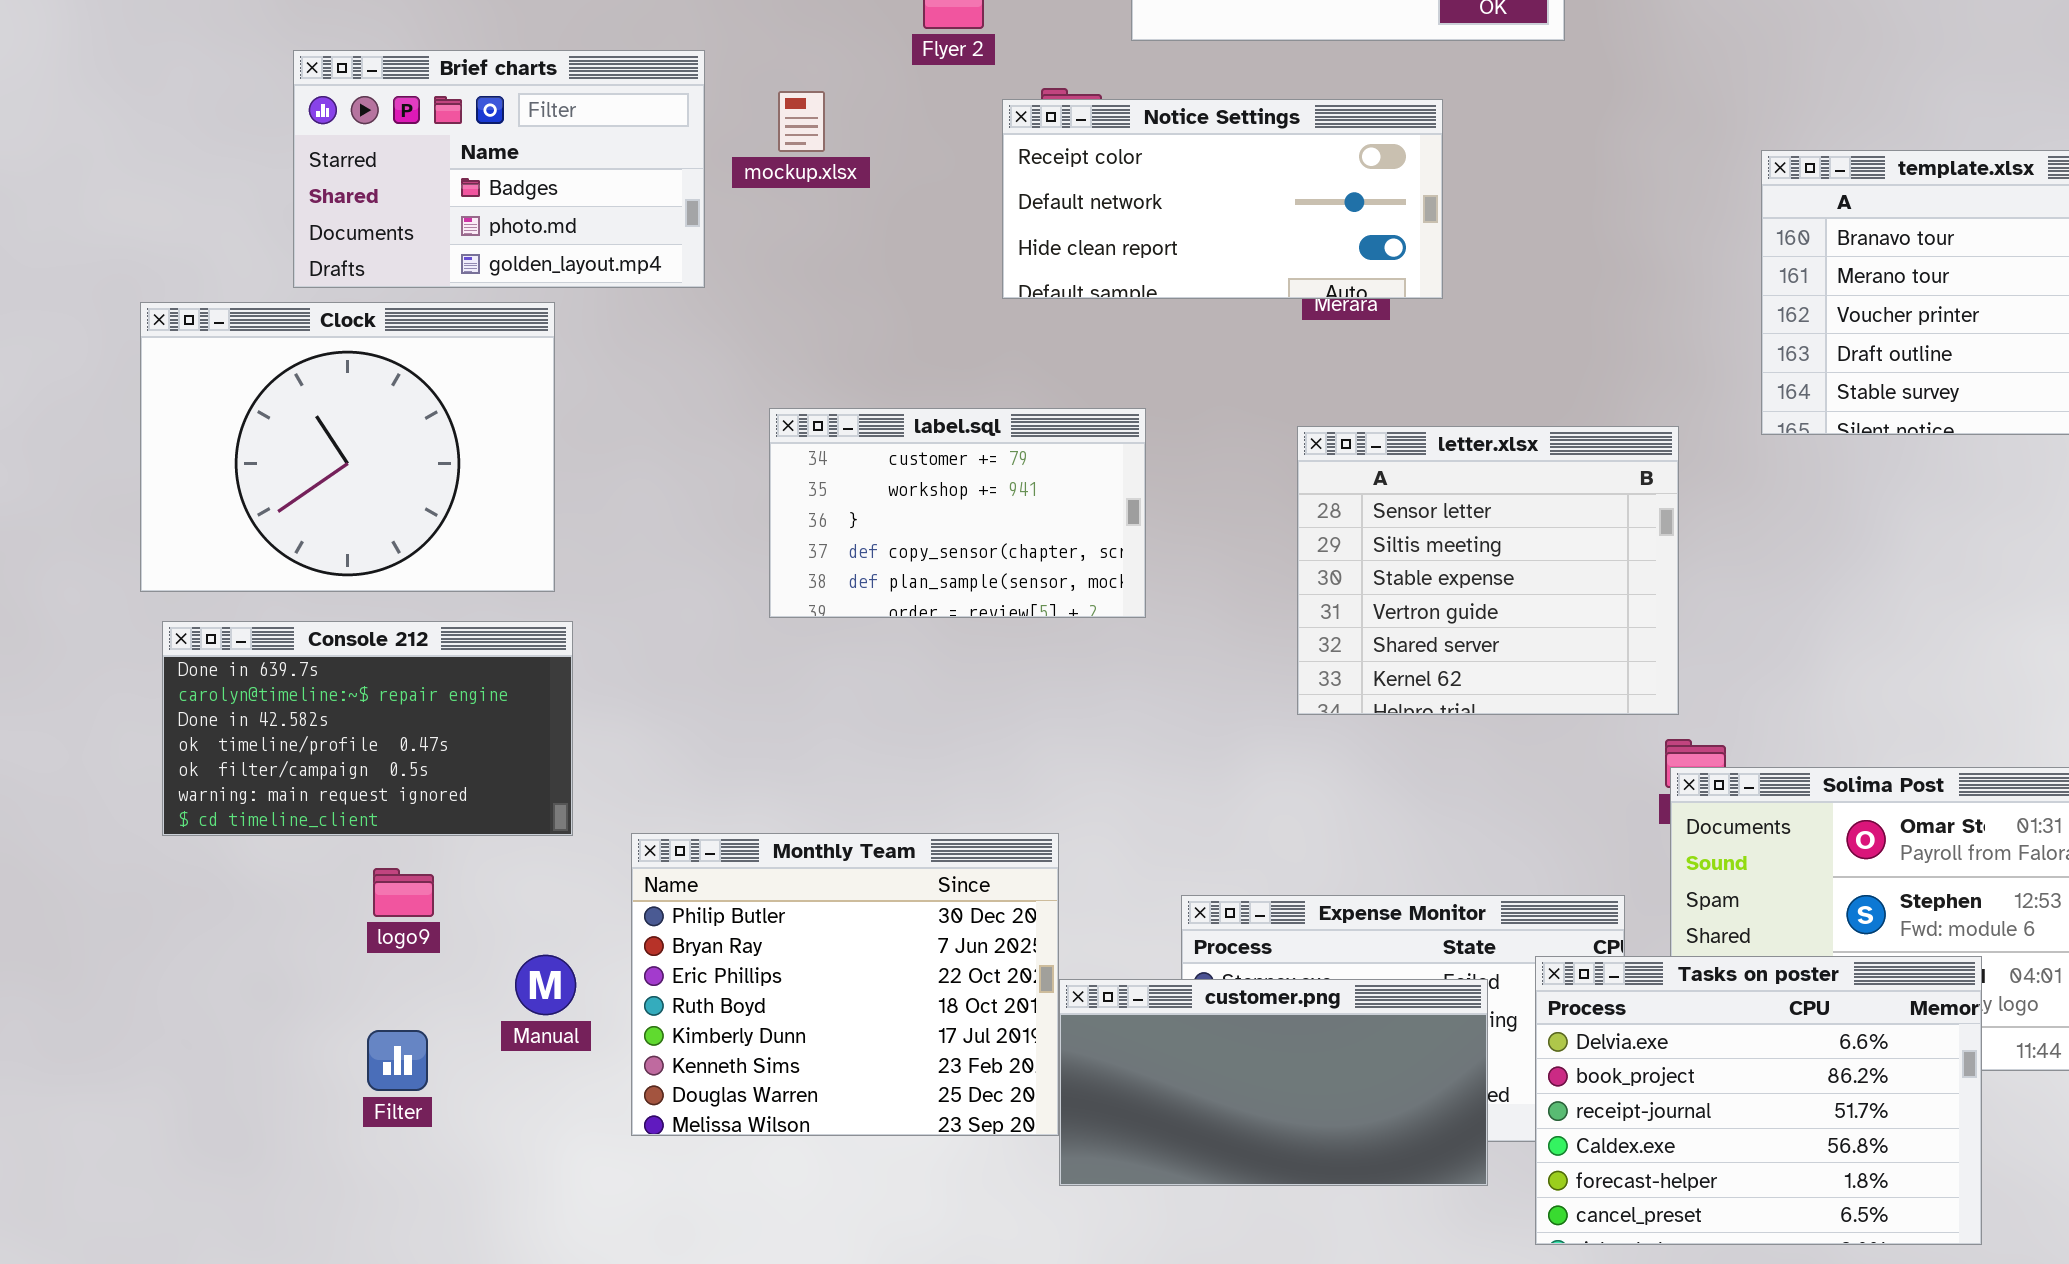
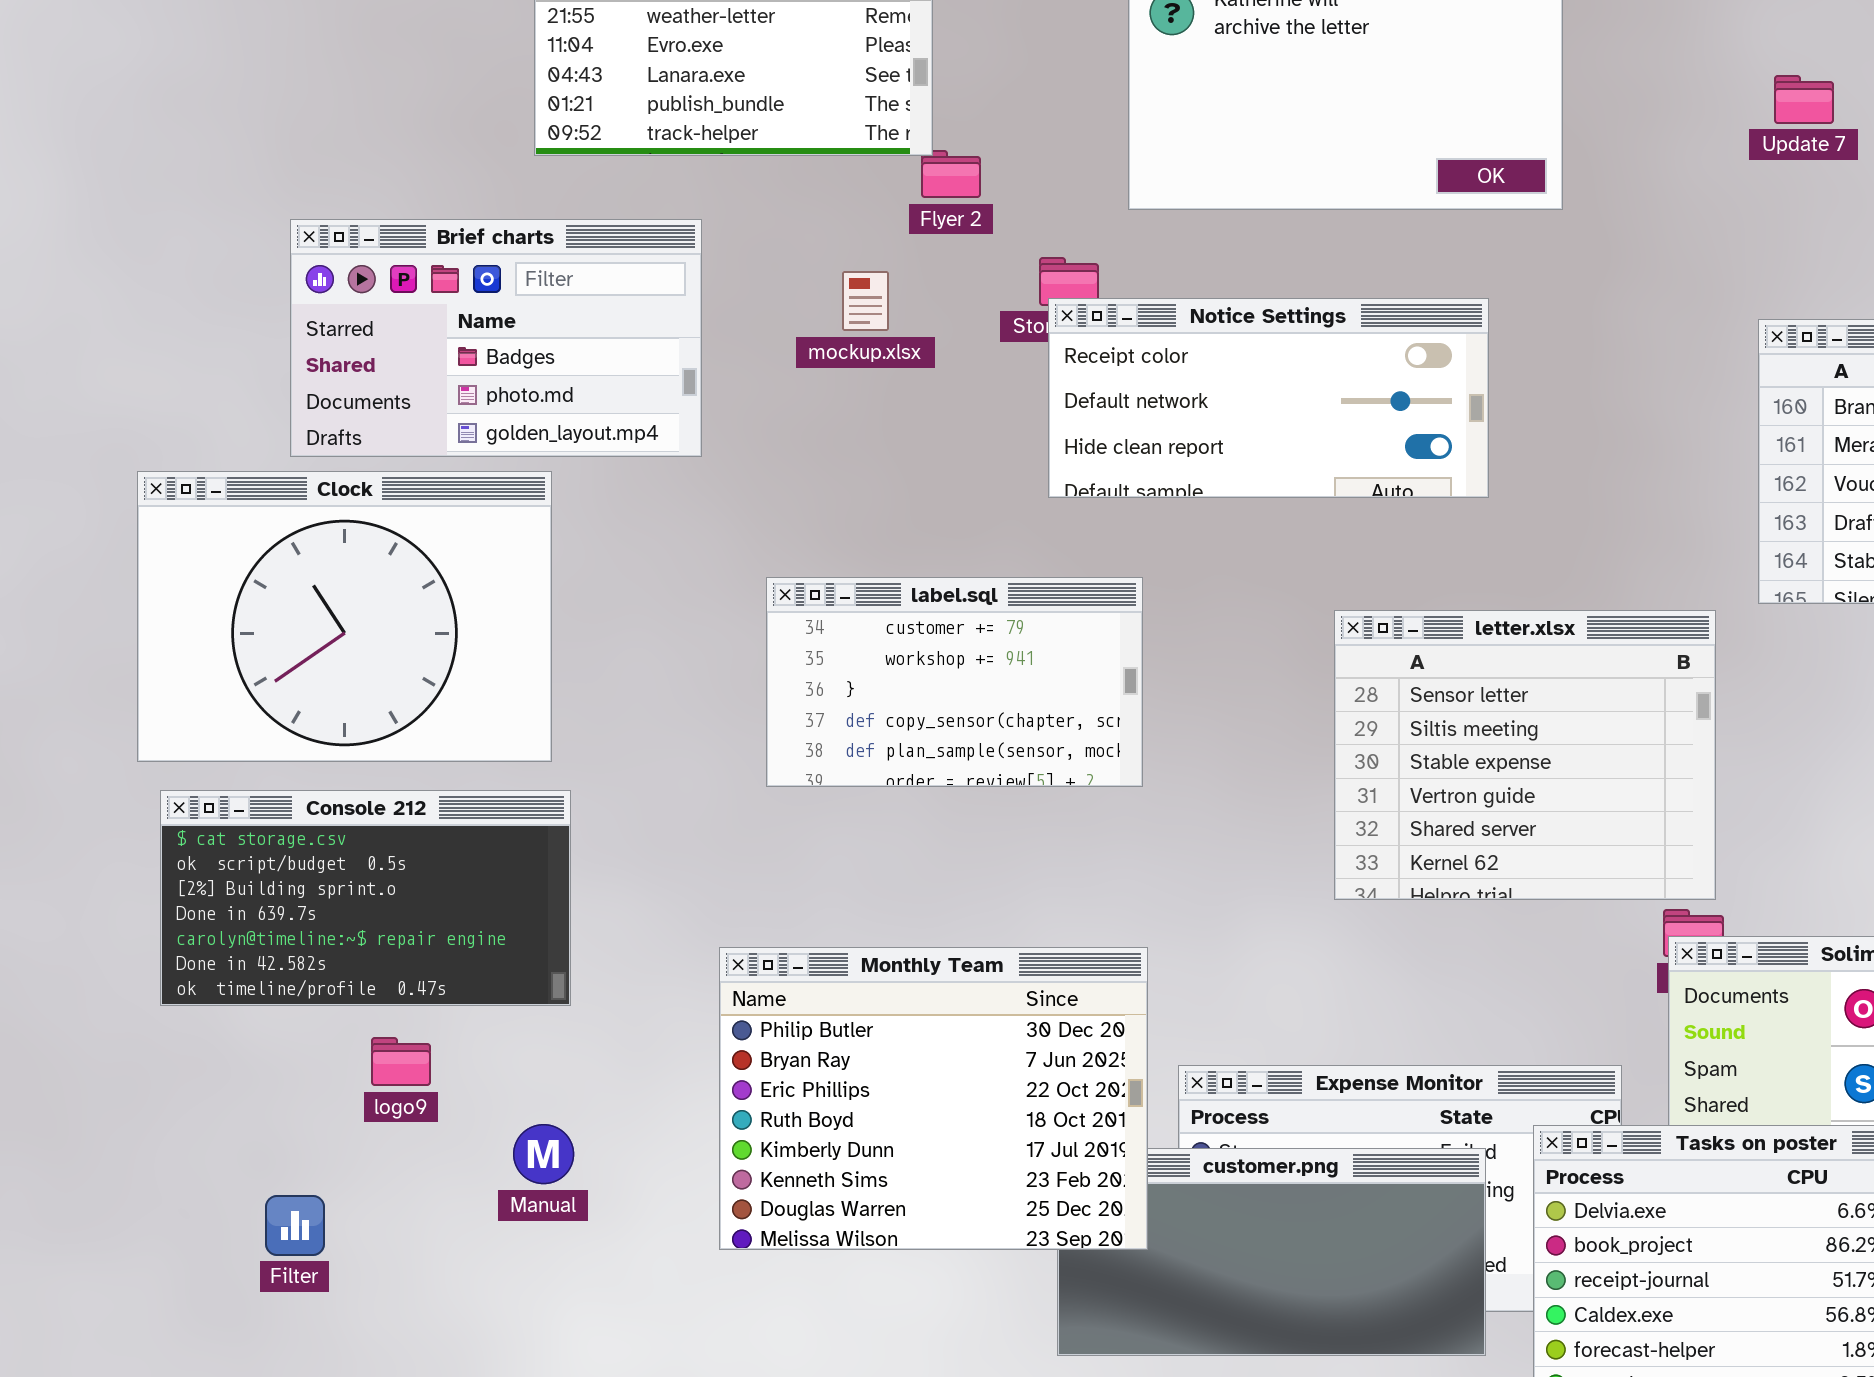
mockup.xlsx: [778,91,825,152] -> [842,271,889,331], moved
Notice Settings: [1002,99,1443,299] -> [1048,298,1489,498], moved
letter.xlsx: [1297,426,1679,715] -> [1334,610,1716,900], moved
Console 212: [162,621,573,836] -> [160,790,571,1006], scrolled up 3 rows
Monthly Team: [631,833,1059,1136] -> [719,947,1148,1250], moved
Filter: [367,1030,428,1091] -> [265,1195,325,1256], moved

